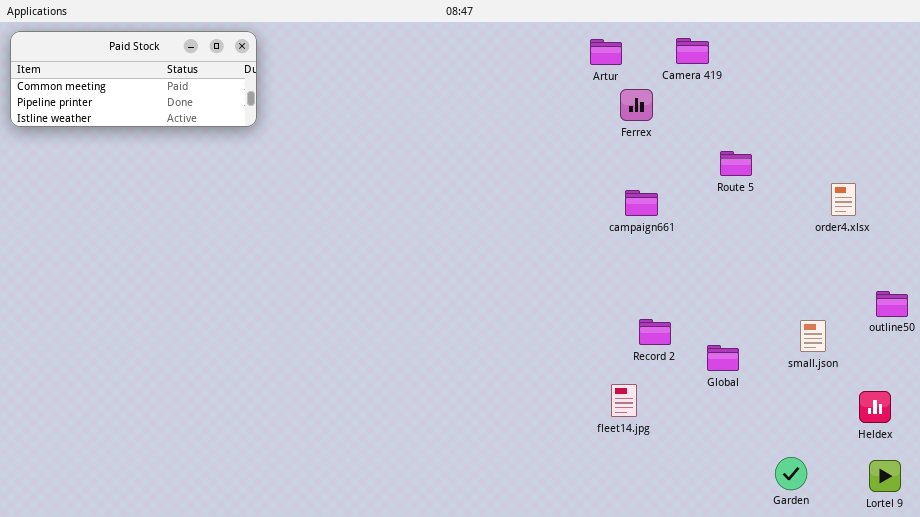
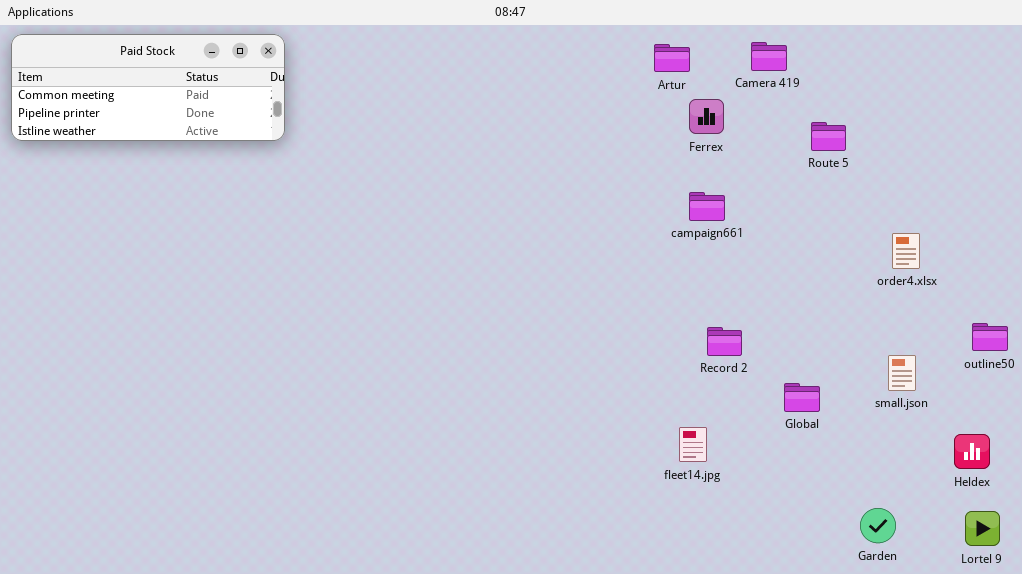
Route 5: [720,151,752,176] -> [811,122,846,151], moved
order4.xlsx: [831,183,856,216] -> [892,233,920,269], moved
campaign661: [625,190,658,216] -> [689,192,725,221], moved
Record 2: [639,319,671,345] -> [707,327,742,356], moved

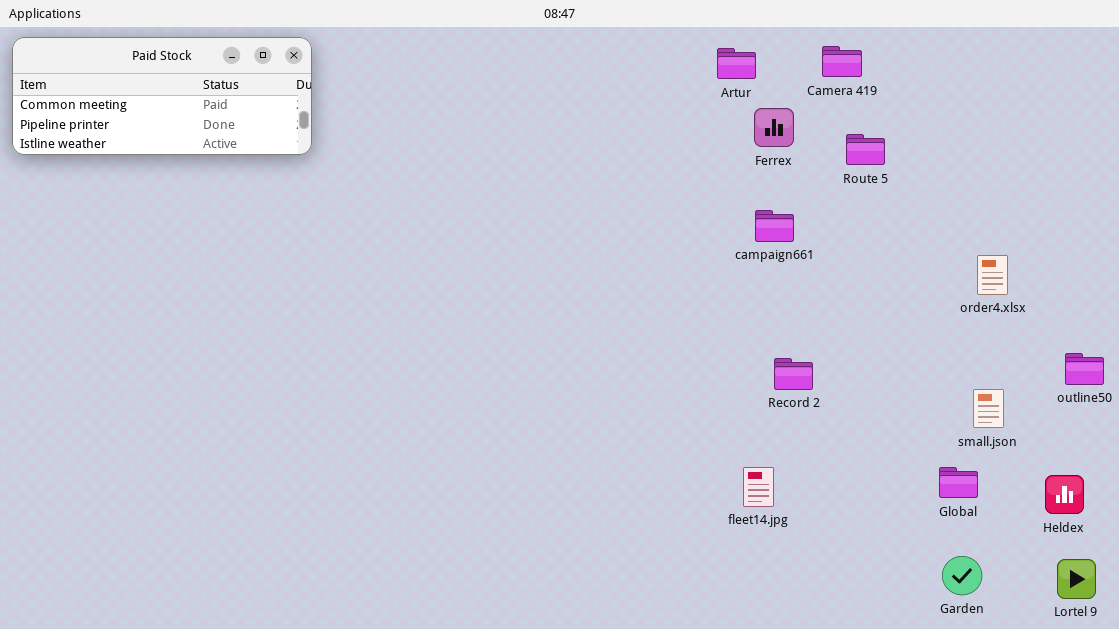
Route 5: [811,122,846,151] -> [846,134,885,165], moved
Global: [784,383,820,412] -> [939,467,978,498], moved

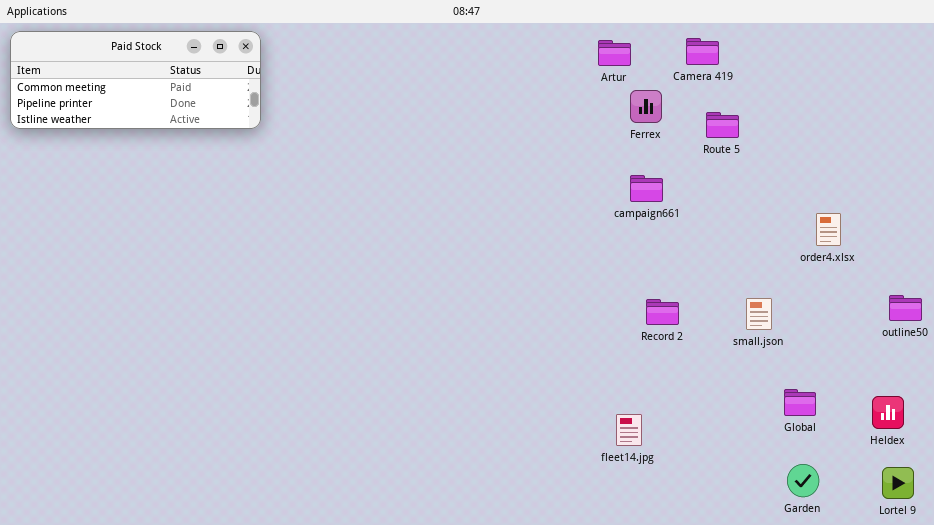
small.json: [973,389,1004,428] -> [746,298,772,330], moved
fleet14.jpg: [743,467,774,507] -> [616,414,642,446], moved

